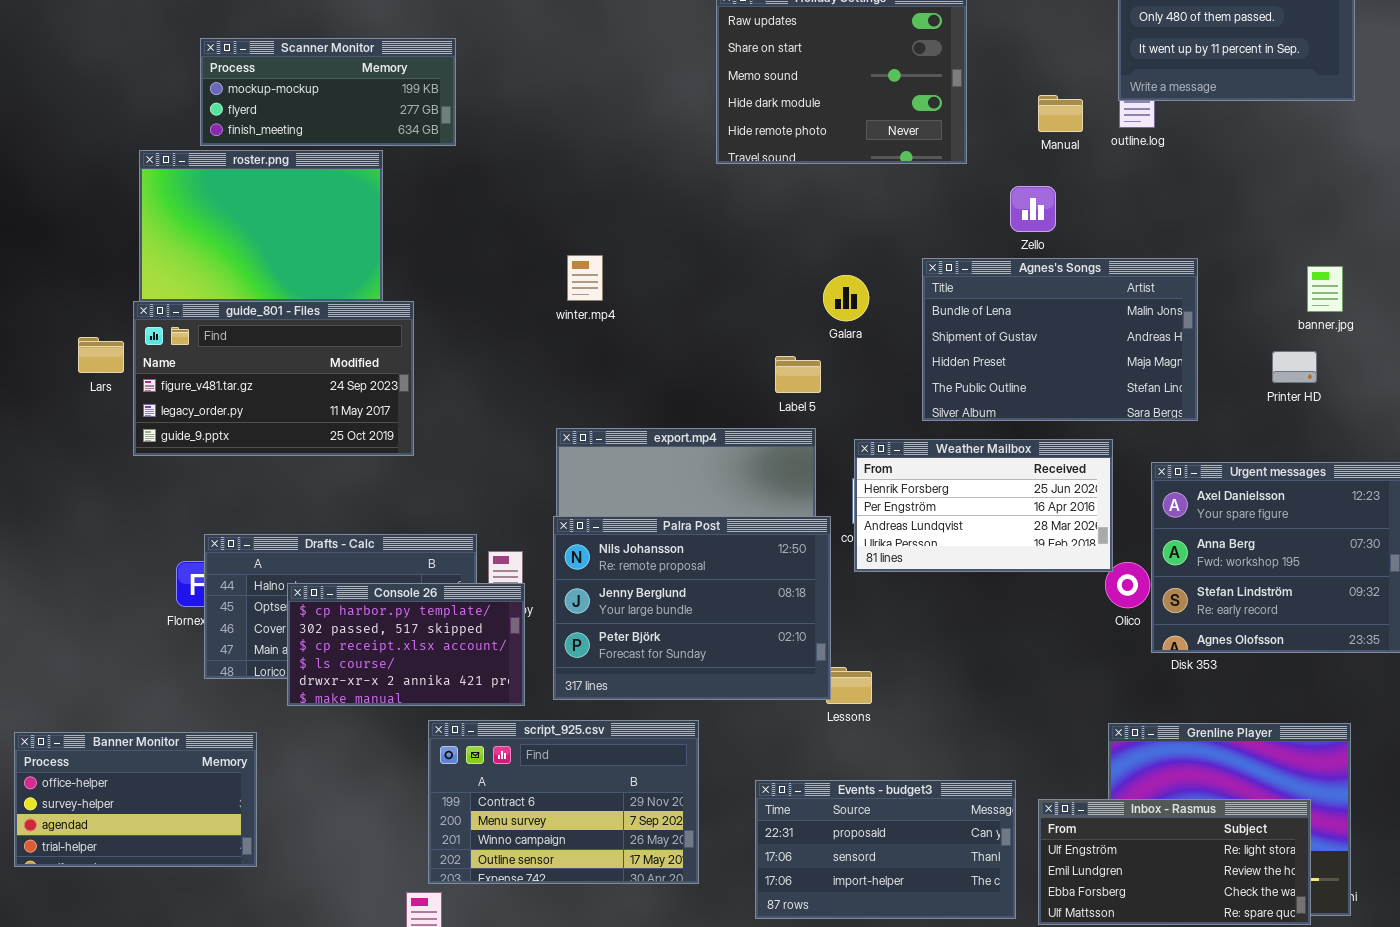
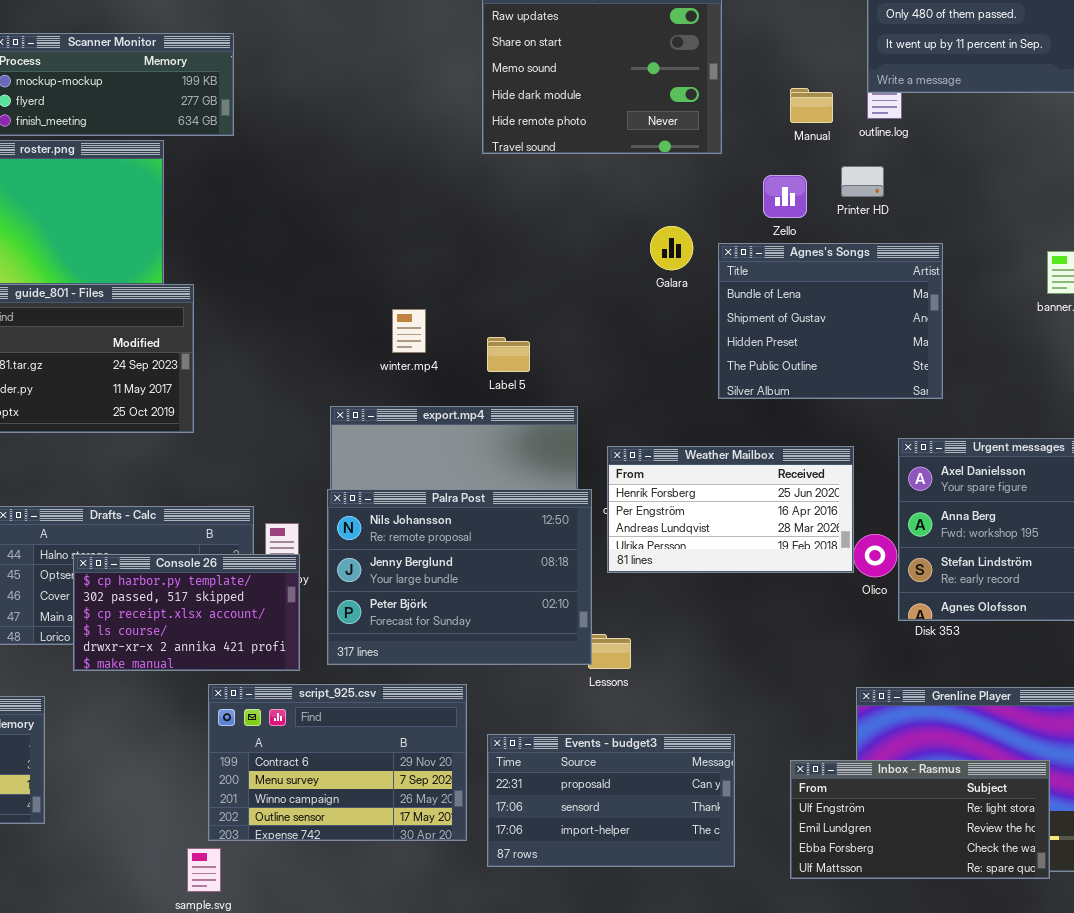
winter.mp4: [567,255,603,301] -> [392,309,426,353], moved
Agnes's Songs: [922,258,1198,421] -> [718,243,943,399], resized
Galara: [823,275,869,321] -> [650,226,693,270], moved
Printer HD: [1272,351,1317,383] -> [841,166,884,197], moved
Label 5: [775,356,821,393] -> [487,337,530,372], moved
Weather Mailbox: [854,439,1113,572] -> [607,446,854,573], moved
Events - budget3: [755,780,1016,919] -> [487,734,735,867], moved

